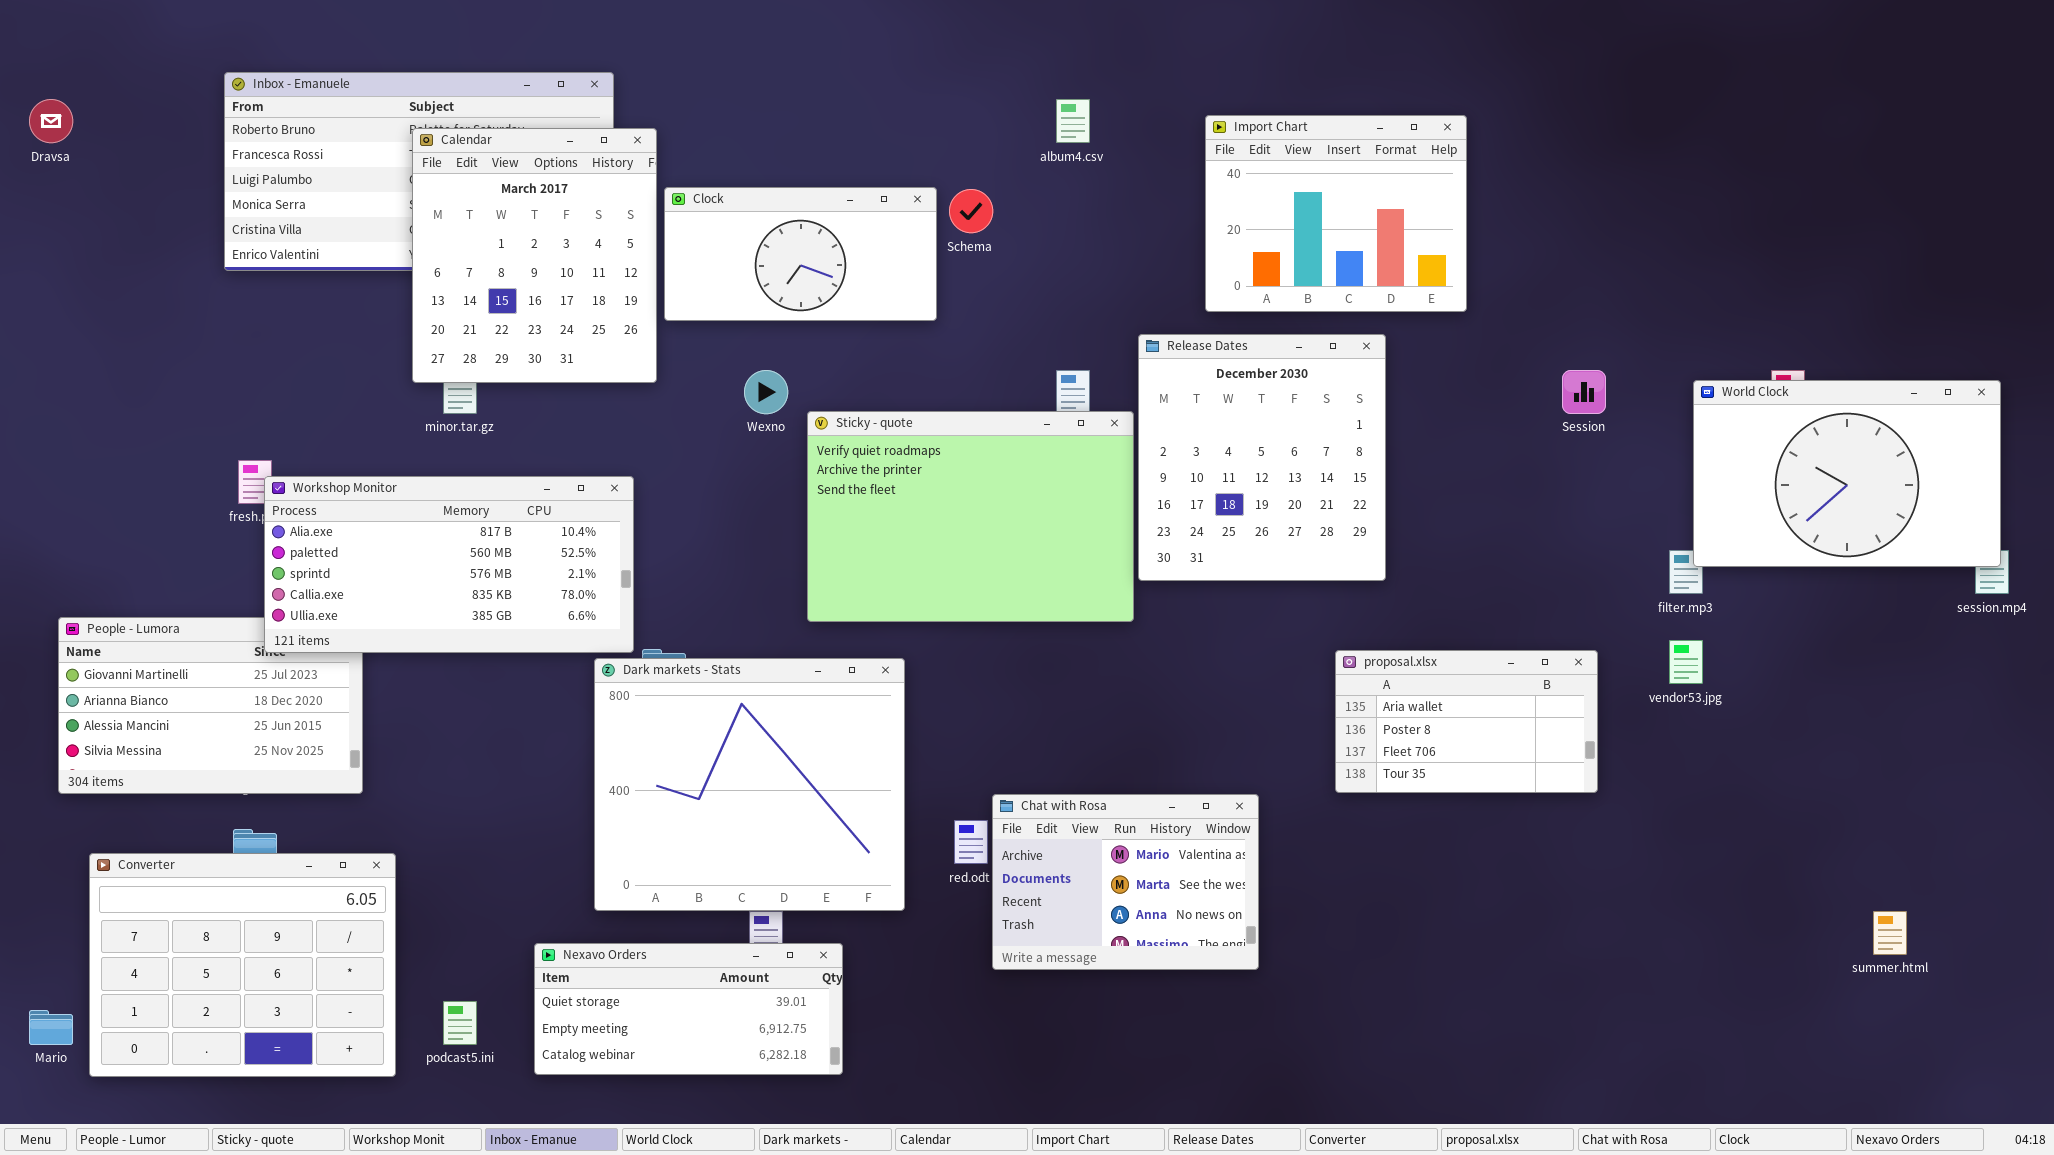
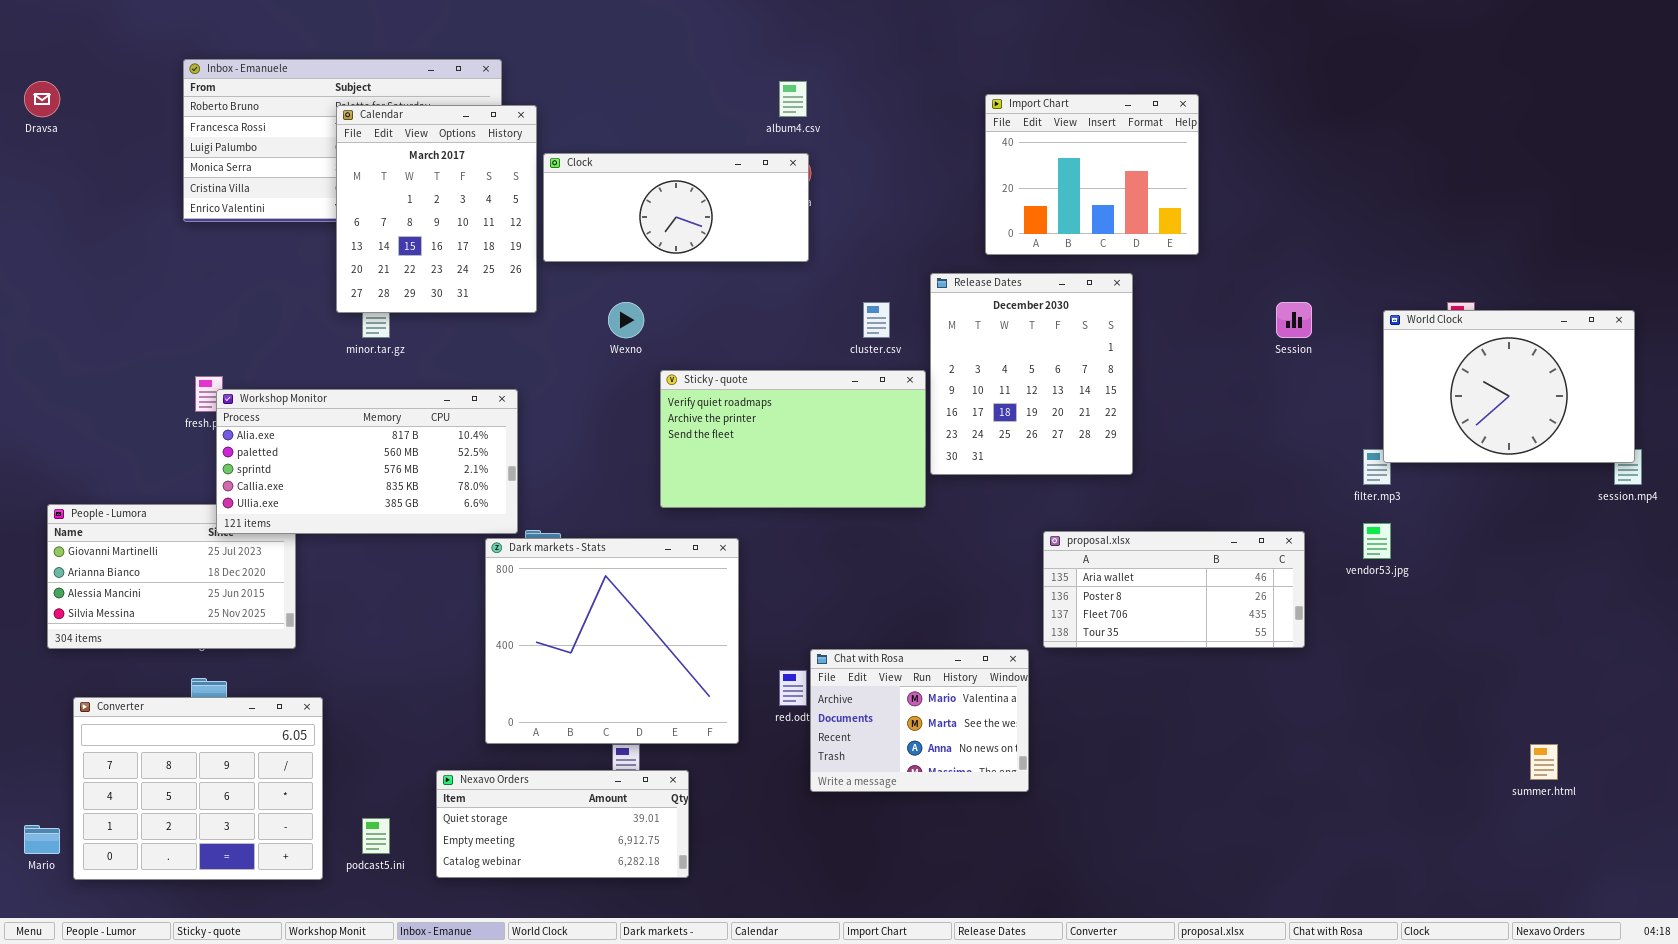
album4.csv: [1056,99,1090,143] -> [779,81,807,117], moved
Clock: [664,187,937,321] -> [543,153,809,262], resized
Sticky - quote: [807,411,1134,622] -> [660,370,926,508], resized
proposal.xlsx: [1335,650,1598,793] -> [1043,531,1305,648], resized

